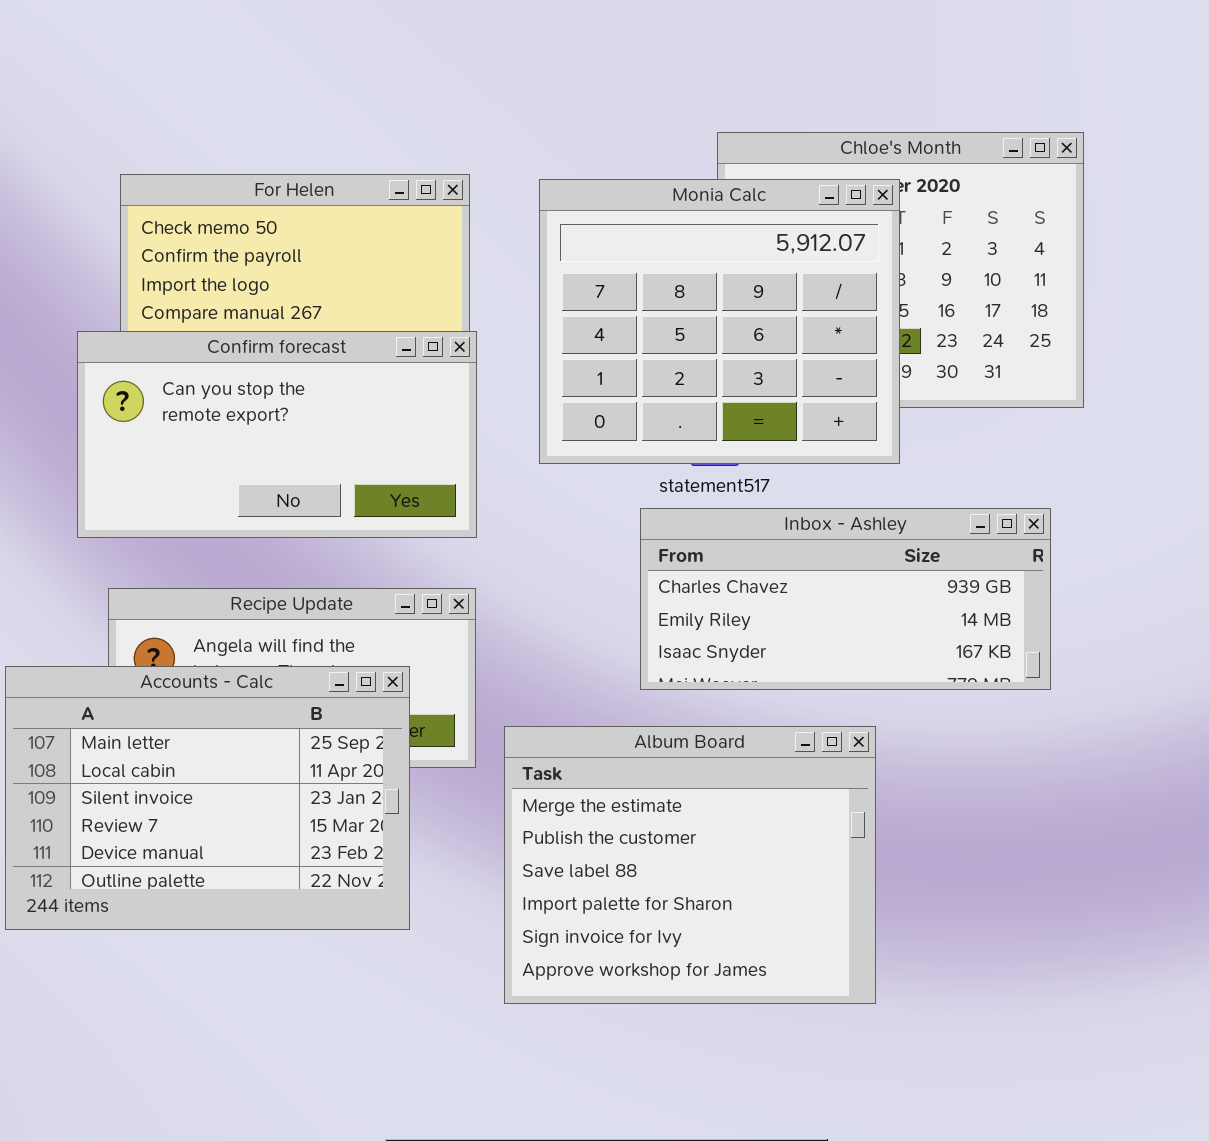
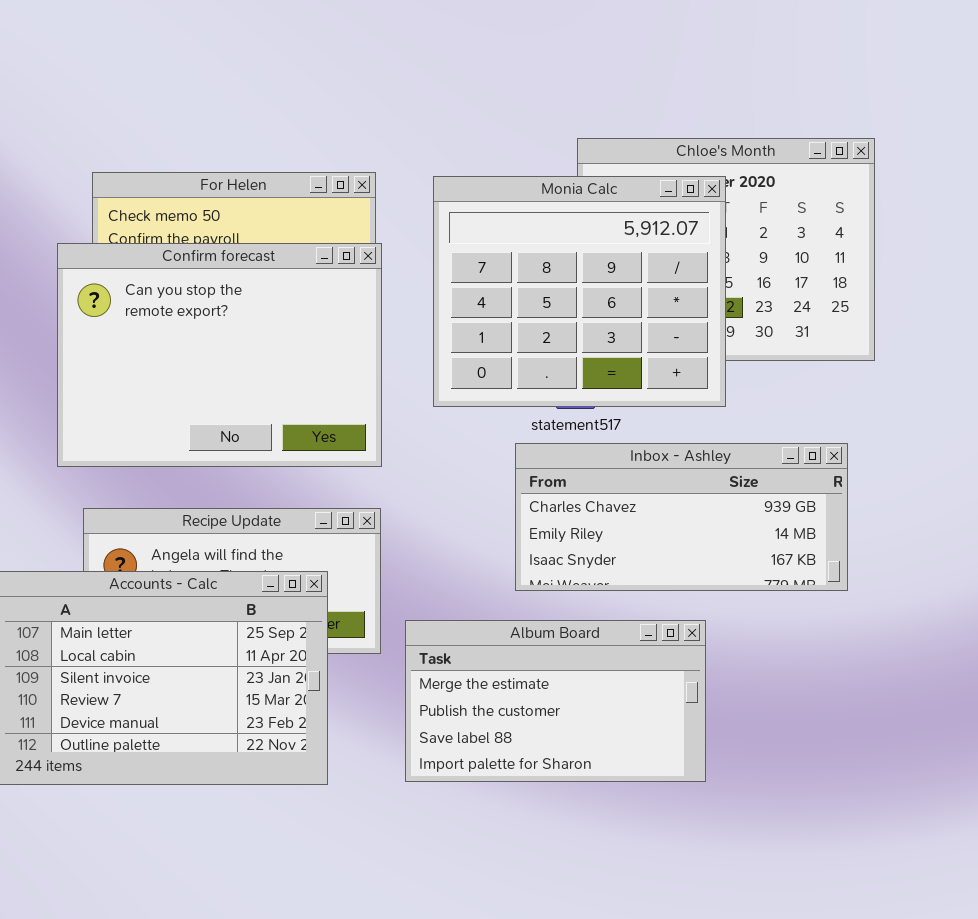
Confirm forecast: [77,331,477,538] -> [57,243,382,467], resized
Album Board: [504,726,876,1004] -> [405,620,706,782], resized

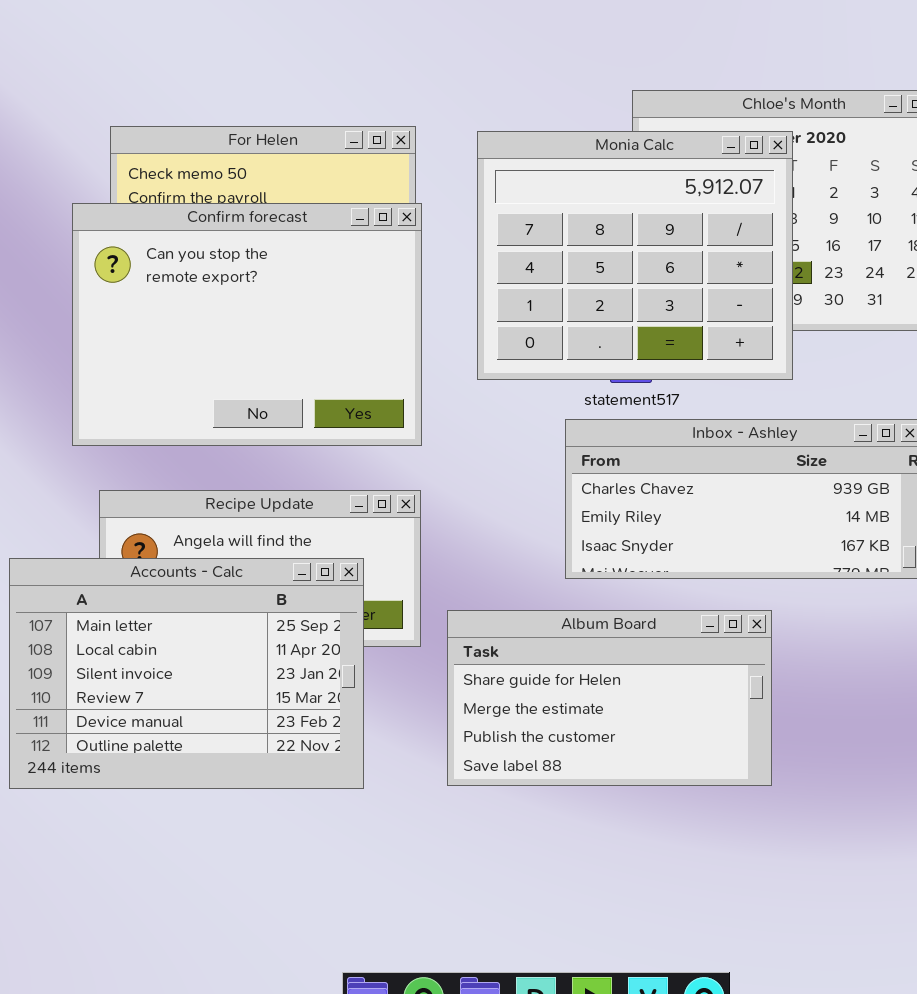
Album Board: [405,620,706,782] -> [447,610,772,786], scrolled up 1 row

